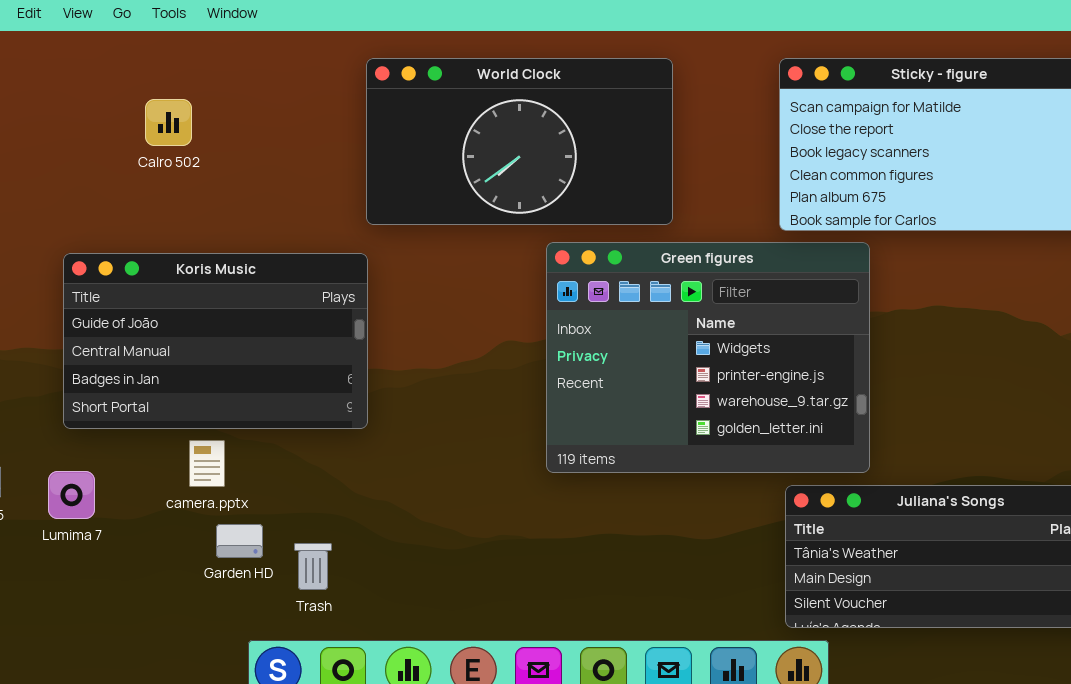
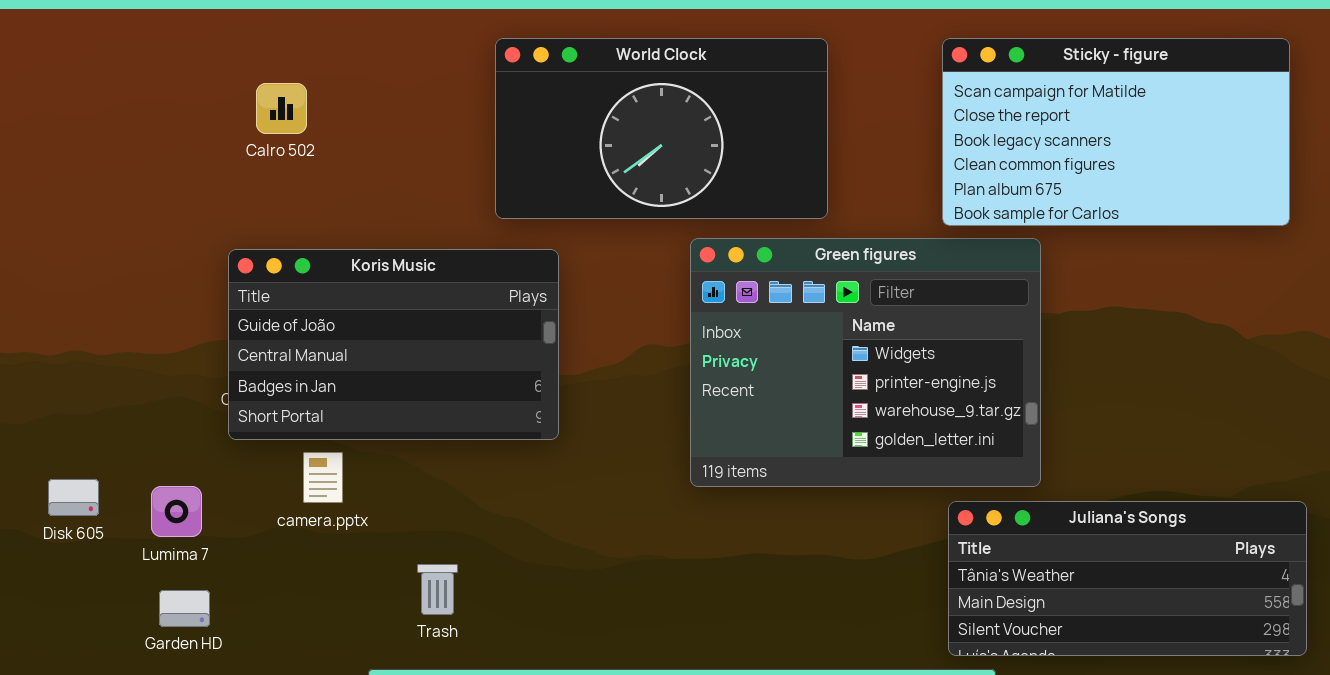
Koris Music: [63,253,368,429] -> [228,249,559,440], moved
Garden HD: [216,524,263,558] -> [159,590,210,627], moved

